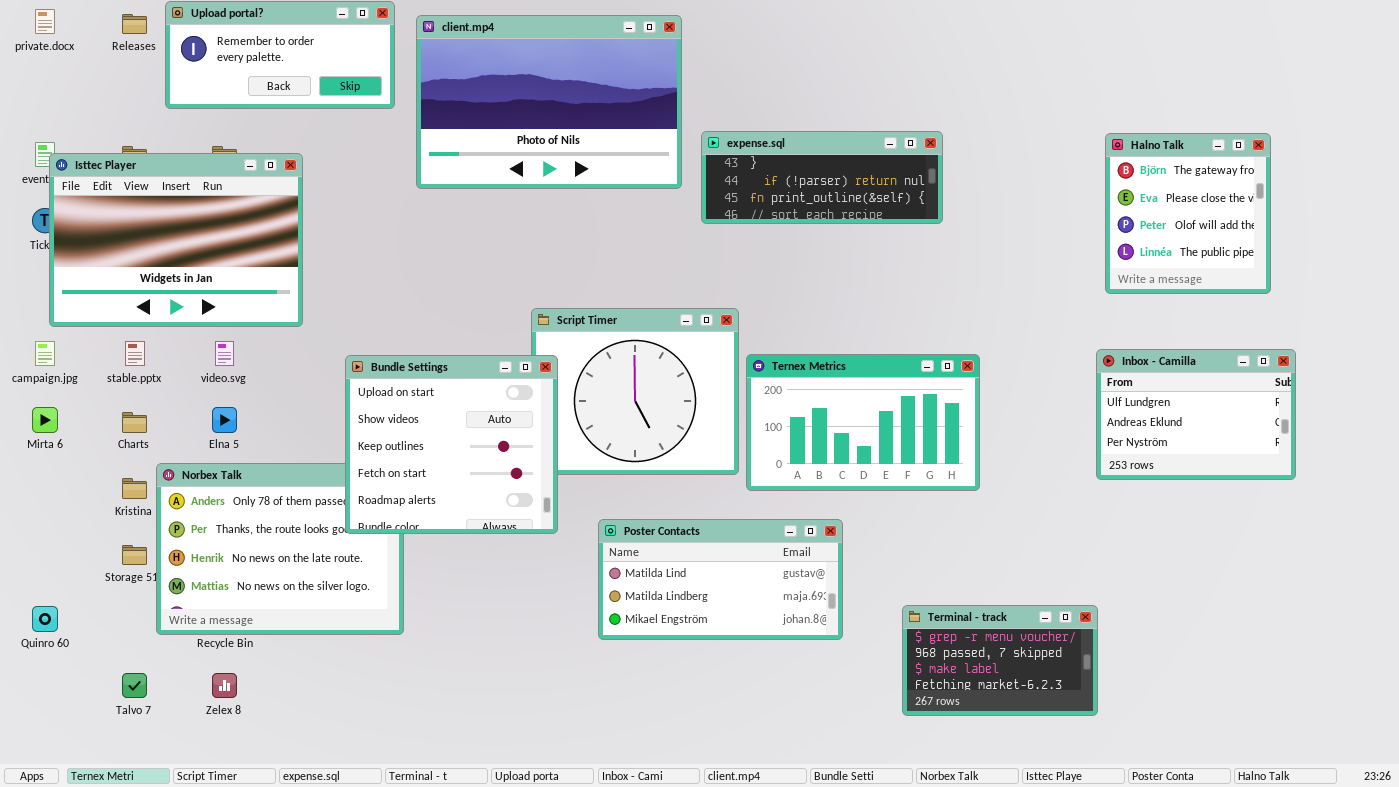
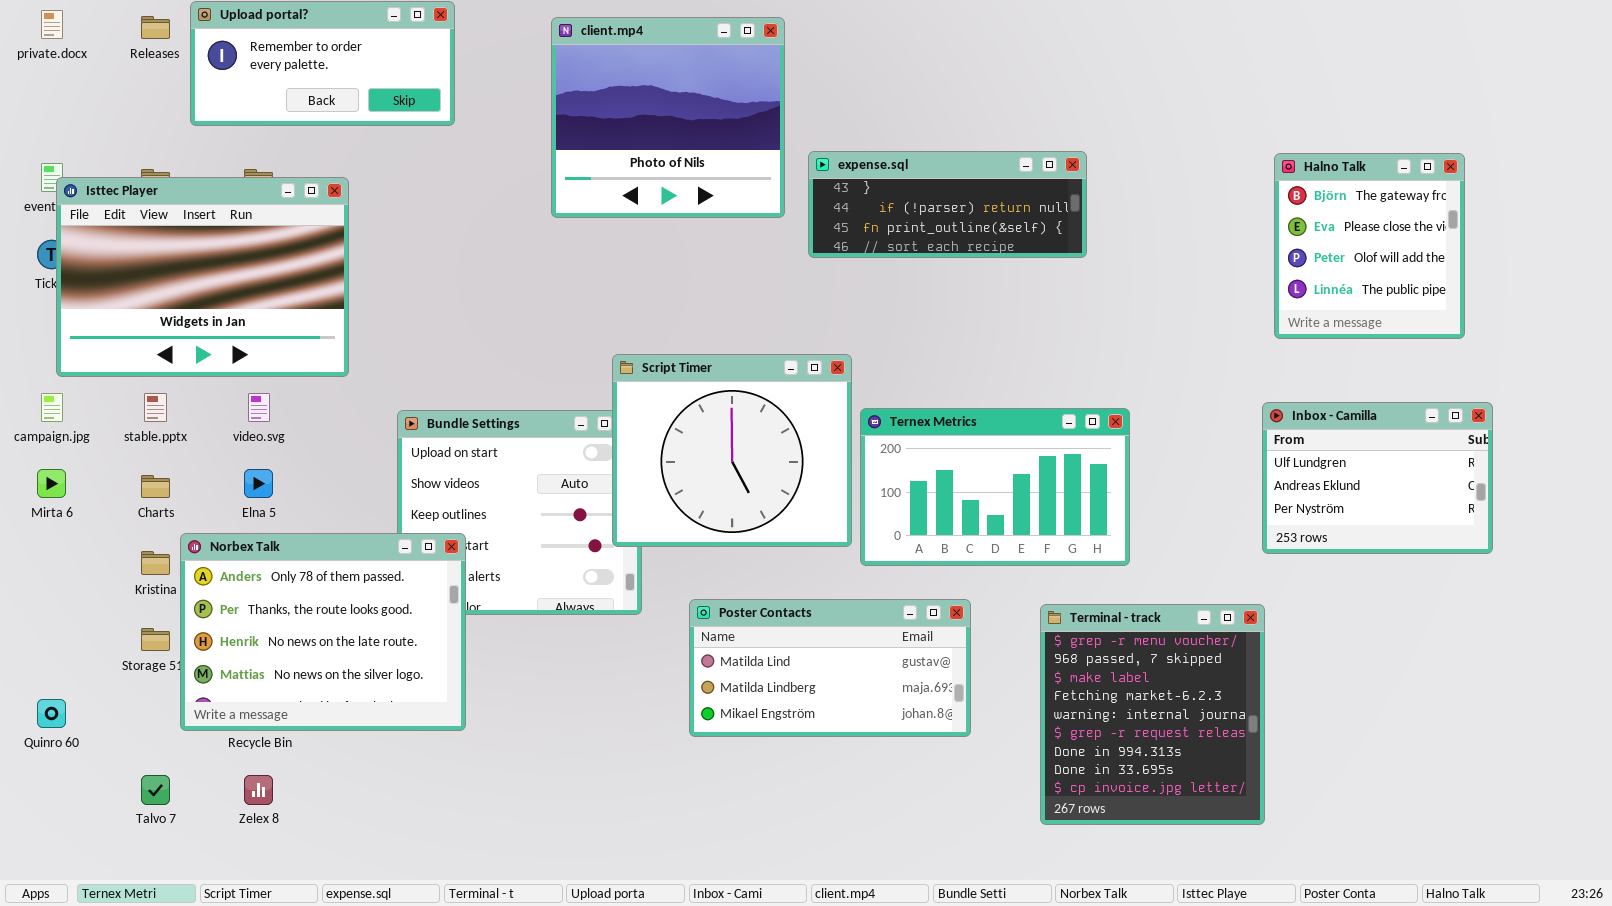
client.mp4: [416,15,682,189] -> [551,17,785,218], resized
Script Timer: [531,308,739,475] -> [612,354,852,547], raised
Norbex Talk: [156,463,404,635] -> [180,533,466,731], raised
Terminal - track: [902,605,1098,716] -> [1040,604,1265,825], resized

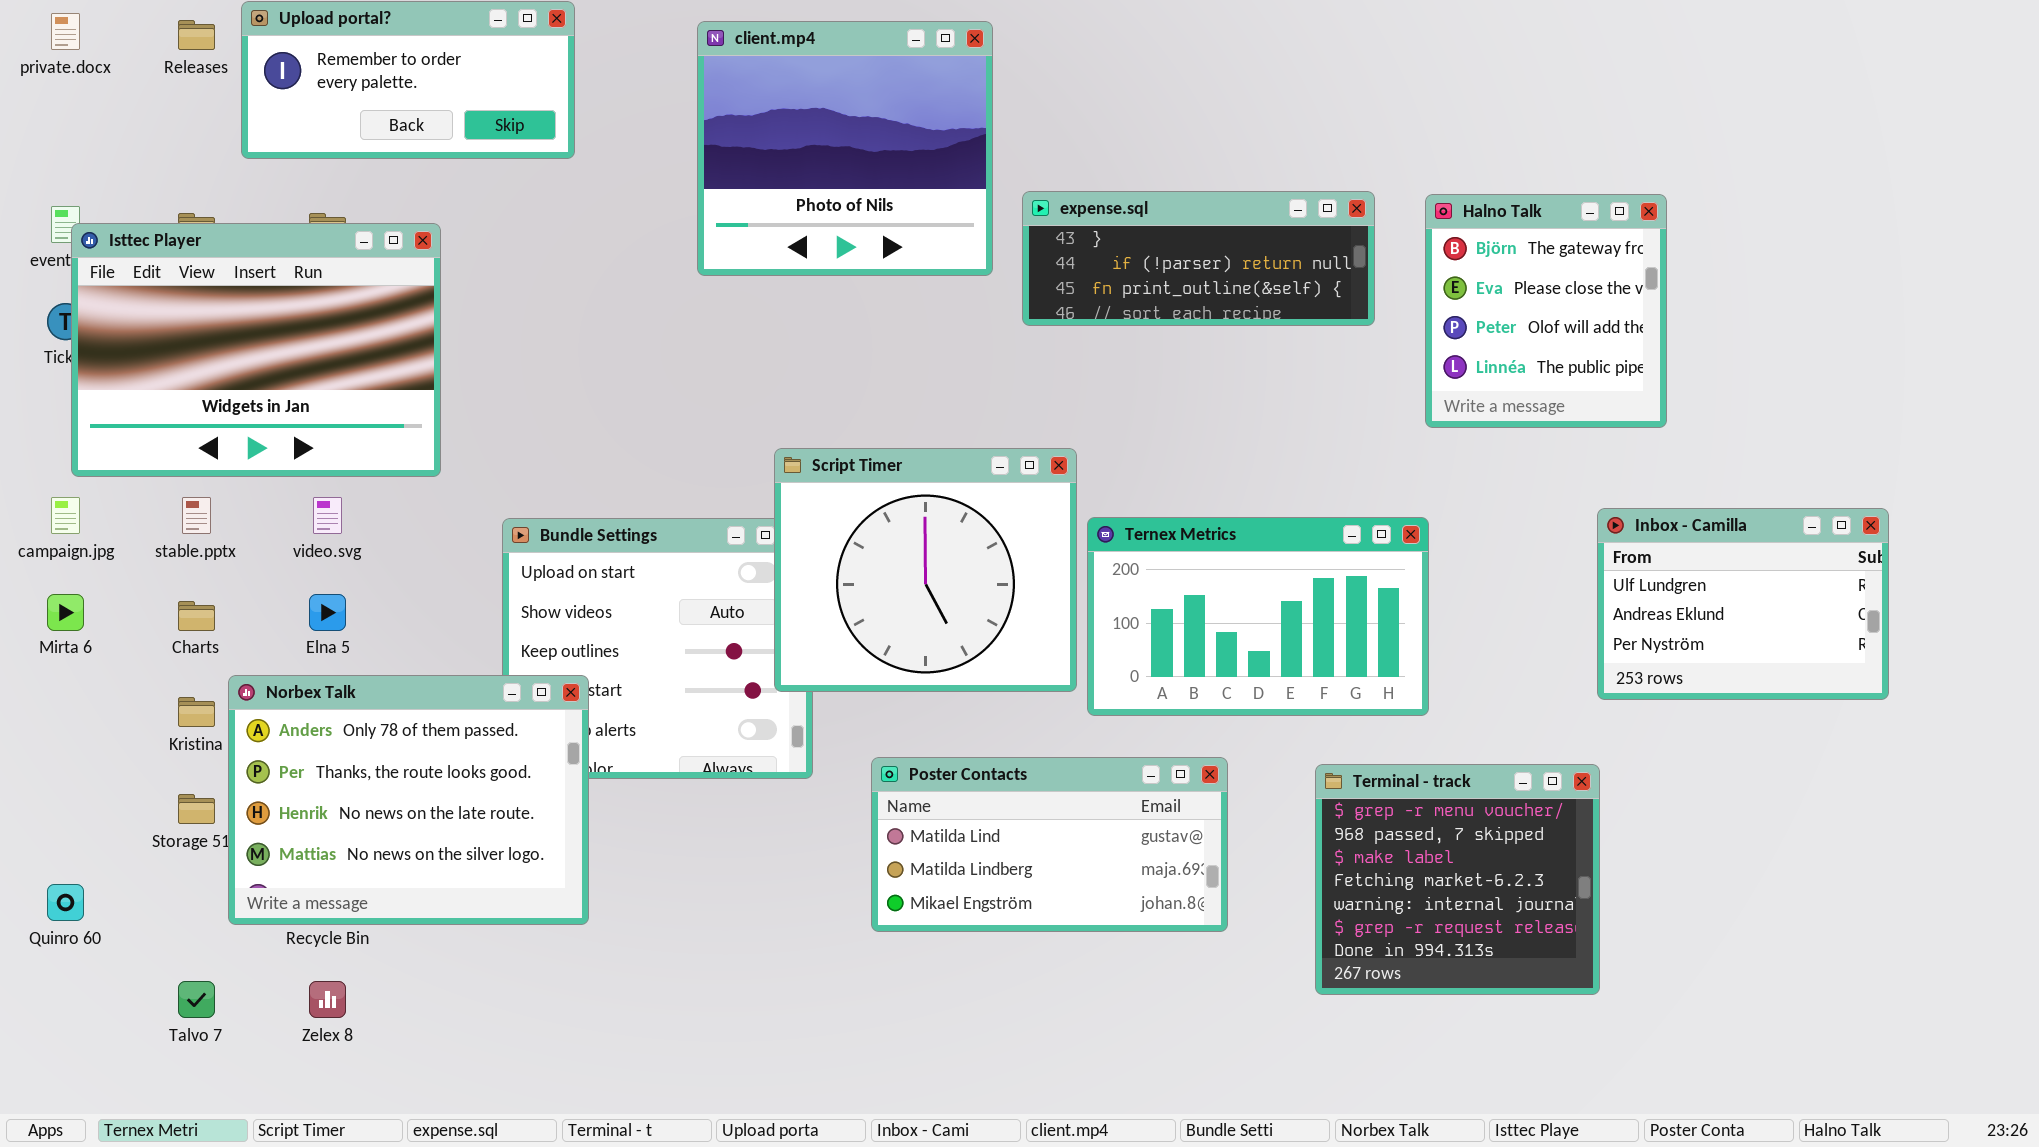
Halno Talk: [1274,153,1465,339] -> [1425,194,1667,428], moved
Terminal - track: [1040,604,1265,825] -> [1315,764,1600,995], resized

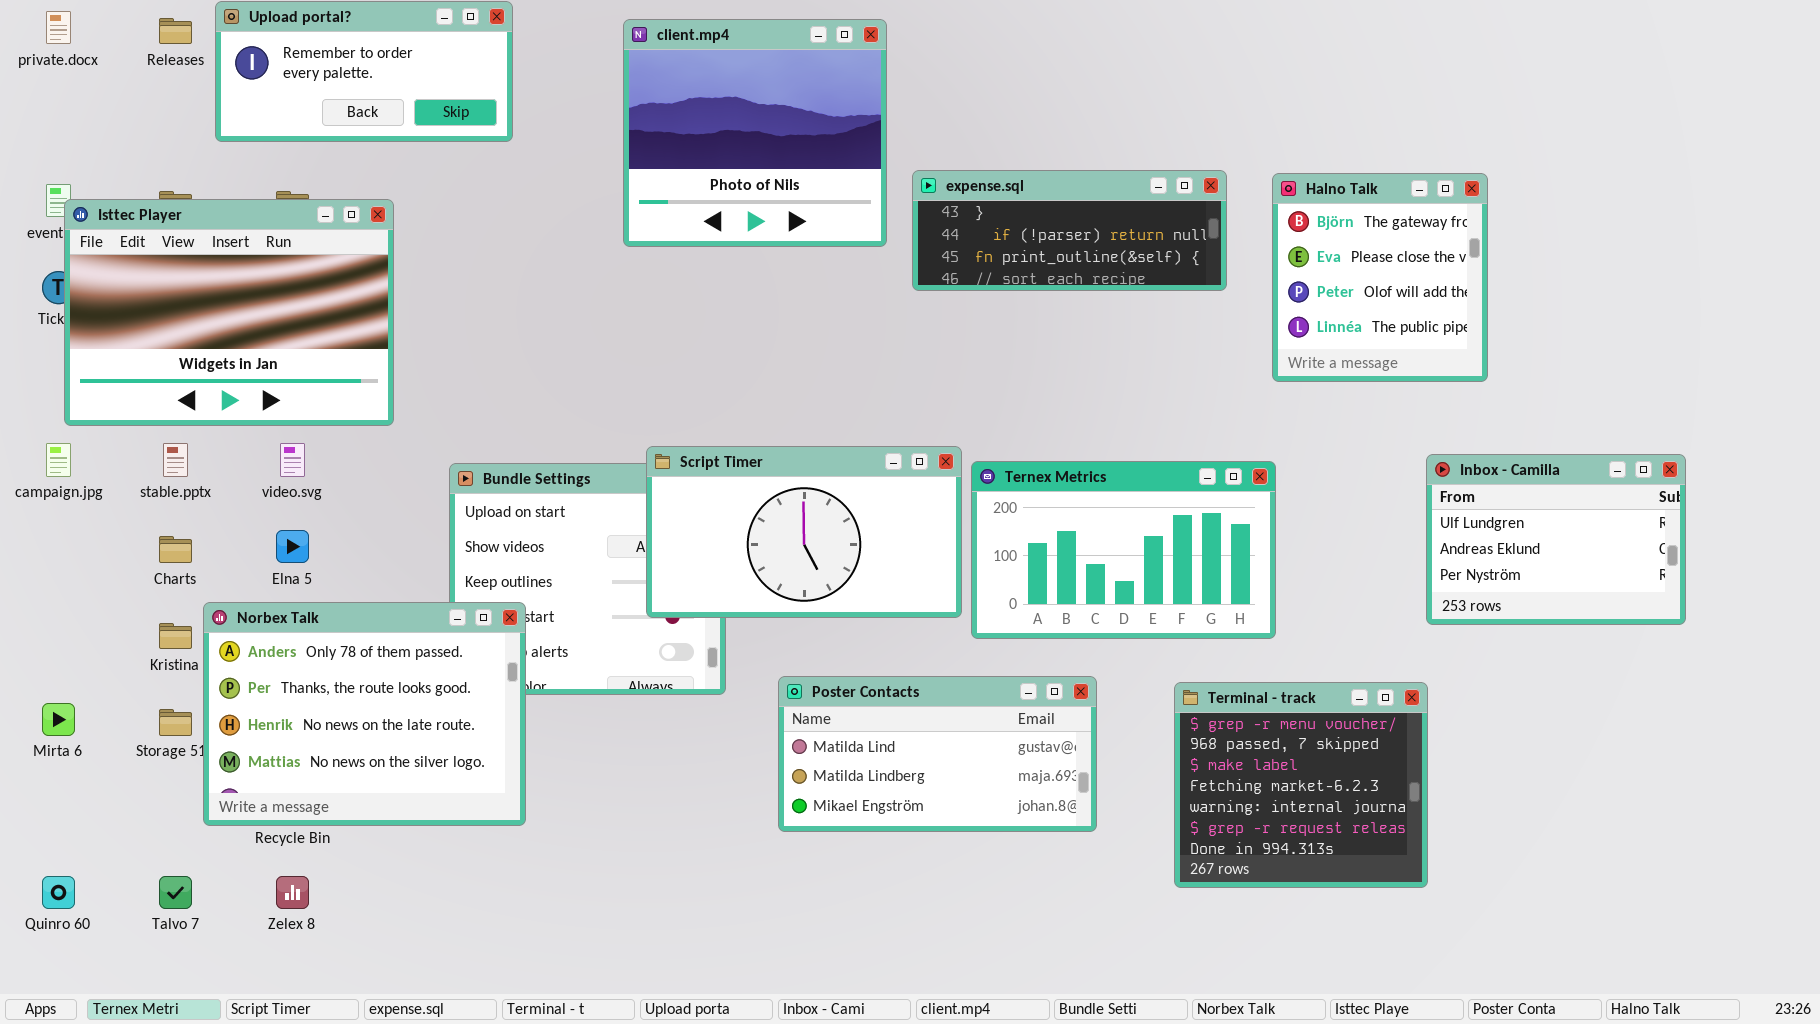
Script Timer: [774,448,1077,692] -> [646,446,962,618], resized
Mirta 6: [47,594,84,631] -> [42,703,75,736], moved
Quinro 60: [47,884,84,921] -> [42,876,75,909], moved

